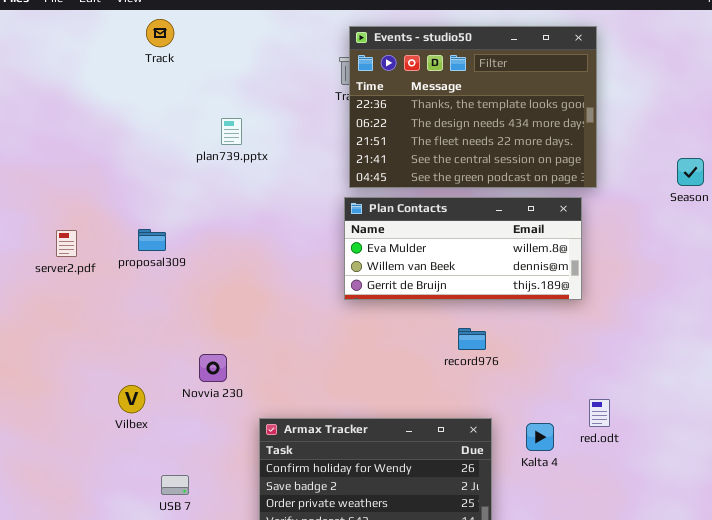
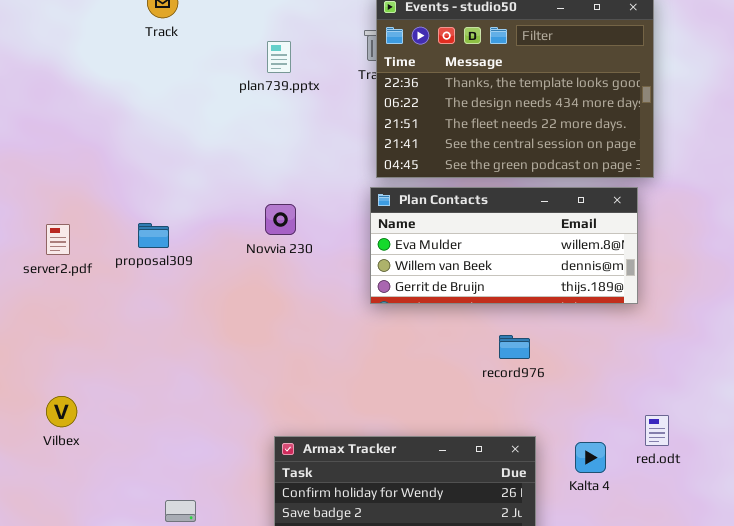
plan739.pptx: [221,118,242,145] -> [267,41,291,73], moved
Novvia 230: [199,354,227,382] -> [265,204,296,235], moved
Vilbex: [118,385,145,413] -> [46,396,77,427], moved

